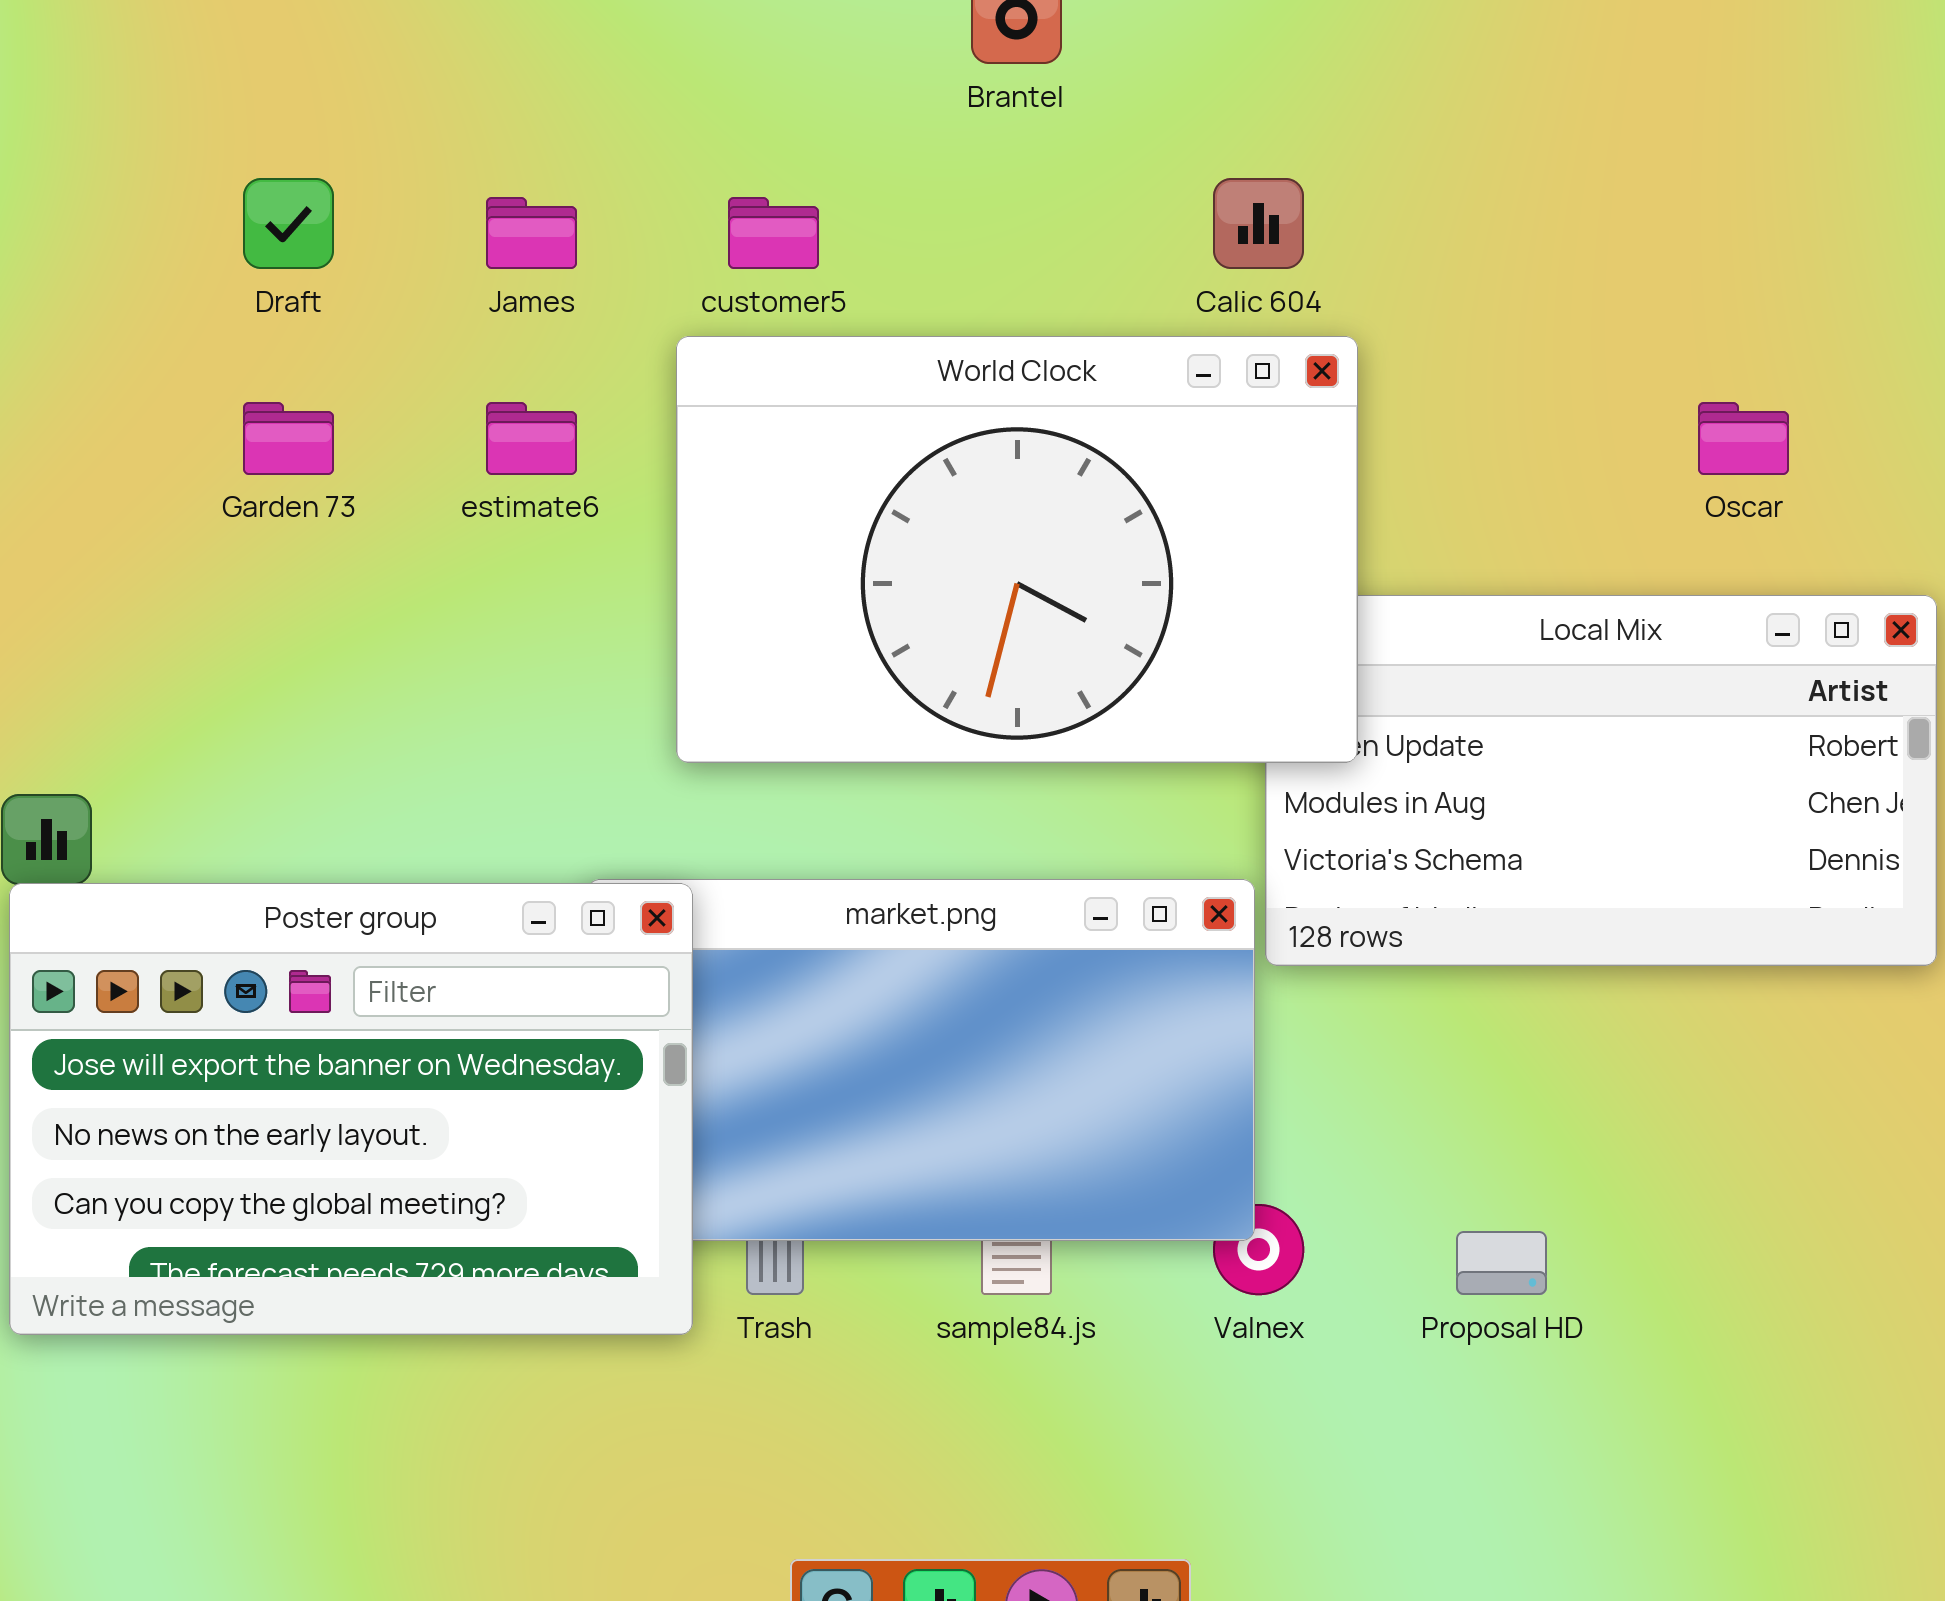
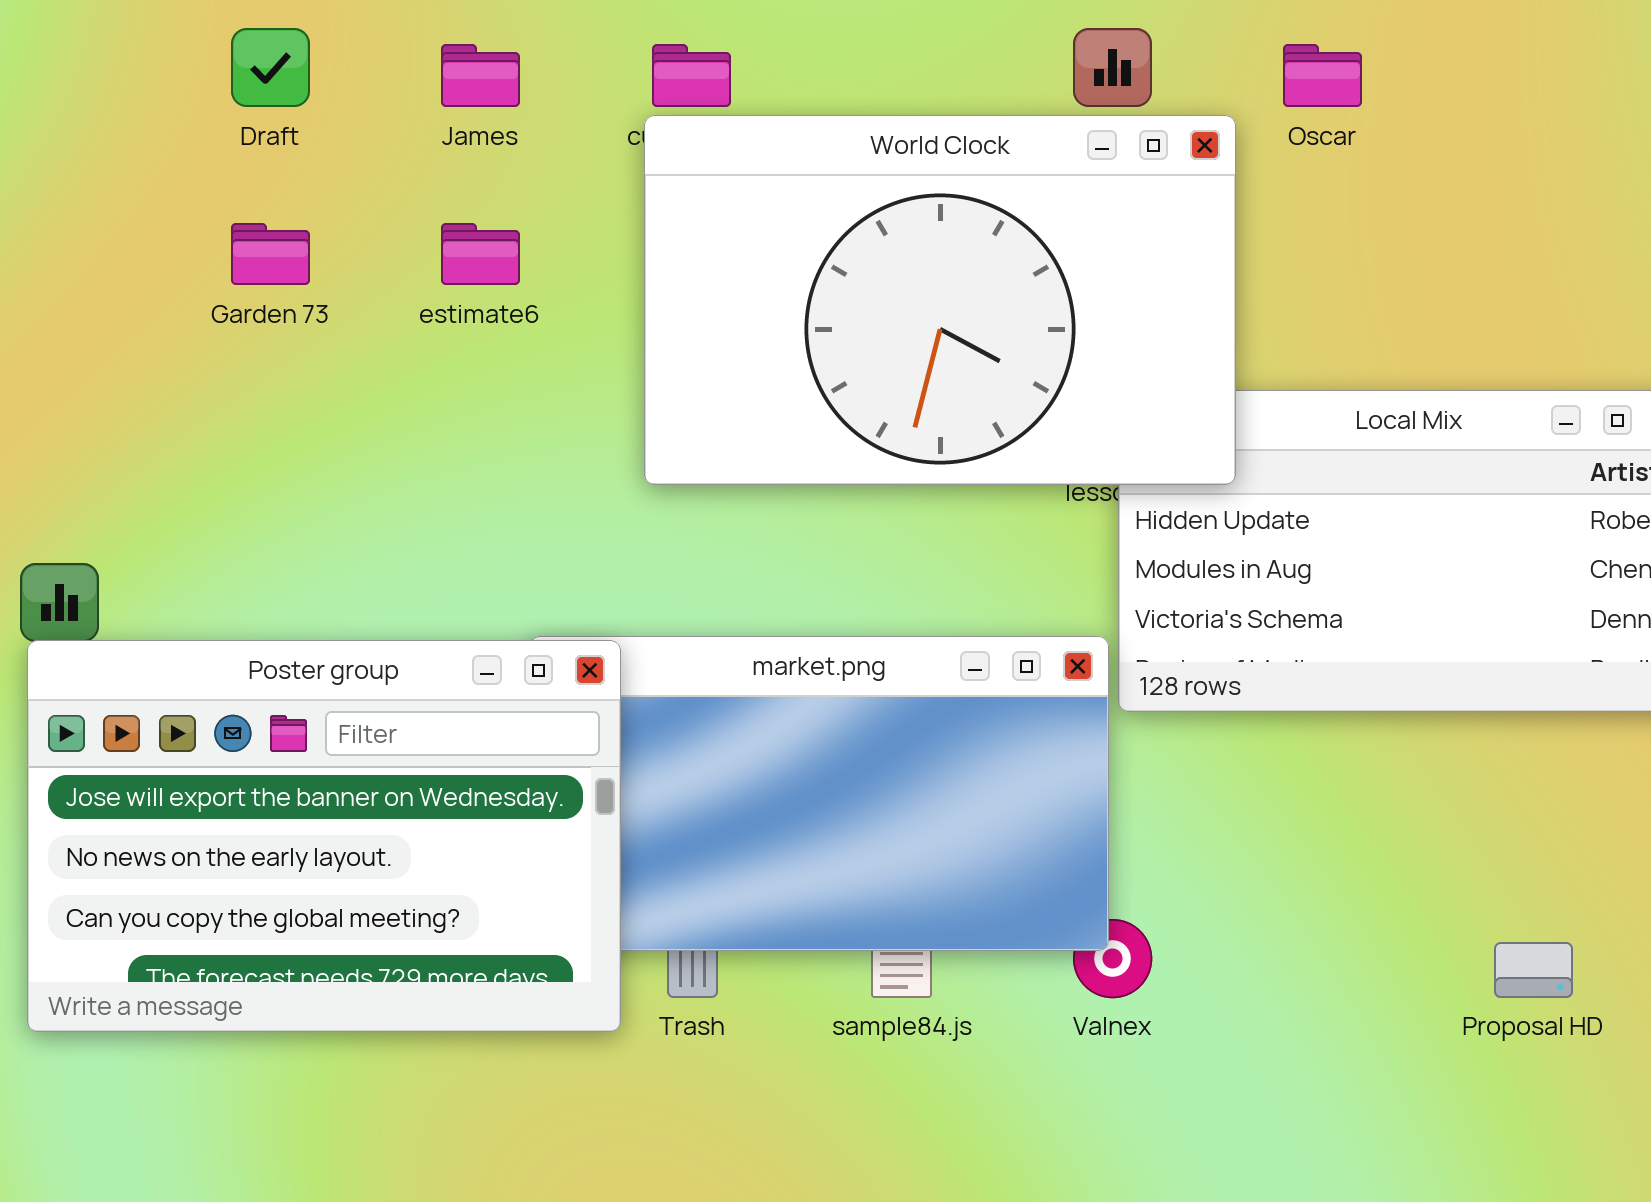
World Clock: [676,336,1358,763] -> [644,115,1236,485], moved
Oscar: [1698,402,1789,475] -> [1283,44,1362,107], moved
Proposal HD: [1456,1231,1547,1295] -> [1494,942,1573,998], moved

